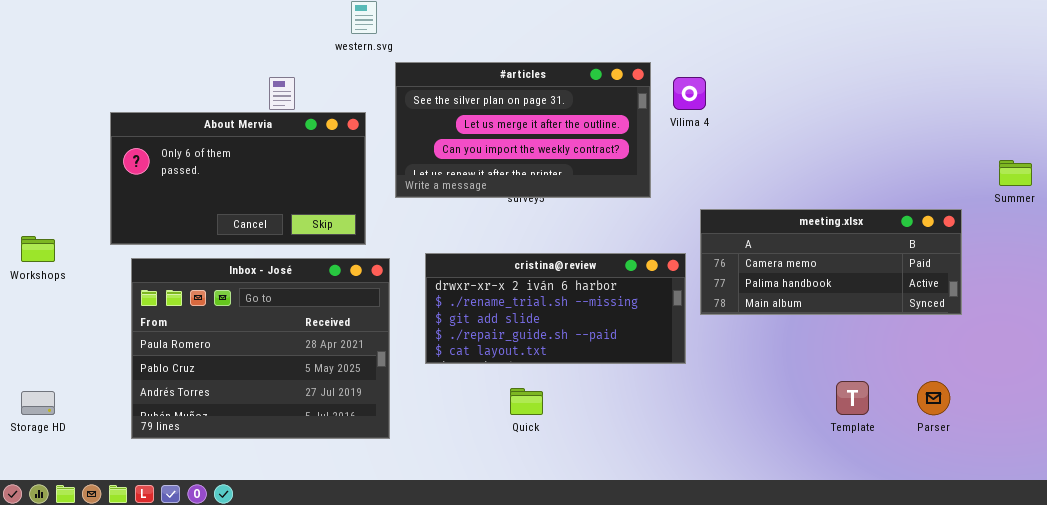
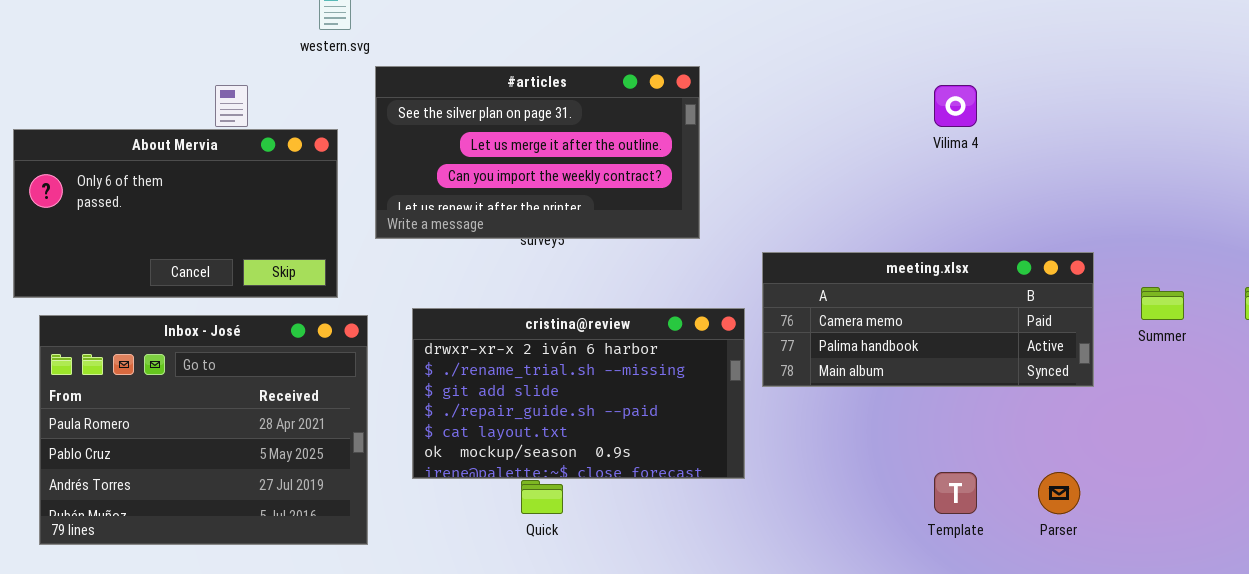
Vilima 4: [673,77,706,110] -> [934,85,977,127], moved
Summer: [999,160,1032,186] -> [1141,287,1184,320], moved
cristina@review: [425,253,686,364] -> [412,308,745,479], resized

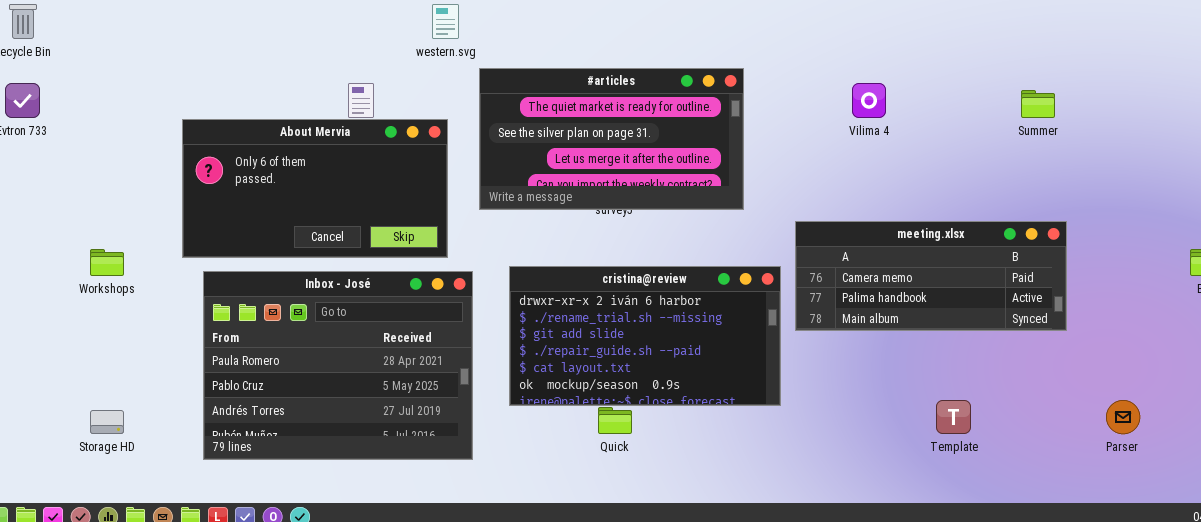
#articles: [375,66,700,239] -> [479,68,744,210], scrolled up 1 row
Vilima 4: [934,85,977,127] -> [852,83,886,118], moved
Summer: [1141,287,1184,320] -> [1021,90,1055,118], moved
Parser: [1038,472,1080,514] -> [1106,400,1140,434], moved

